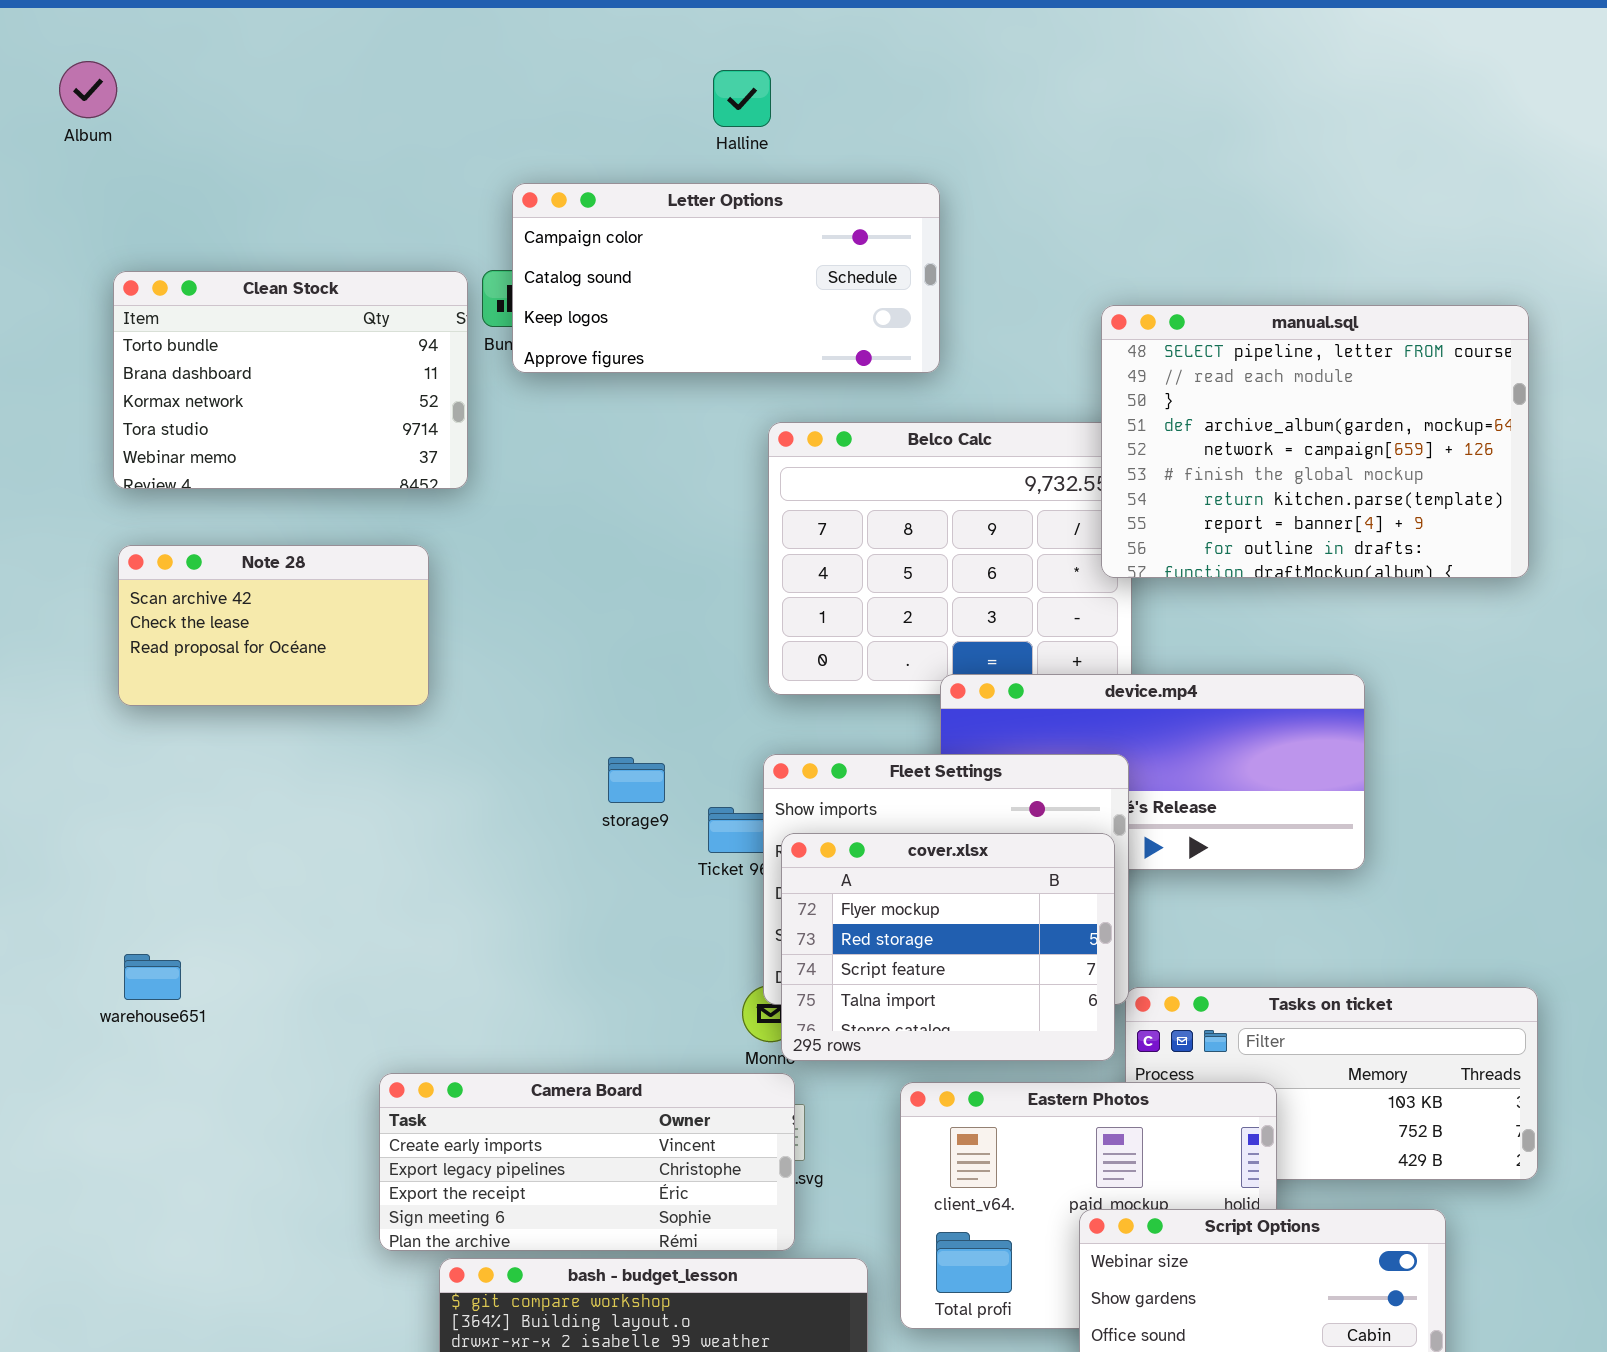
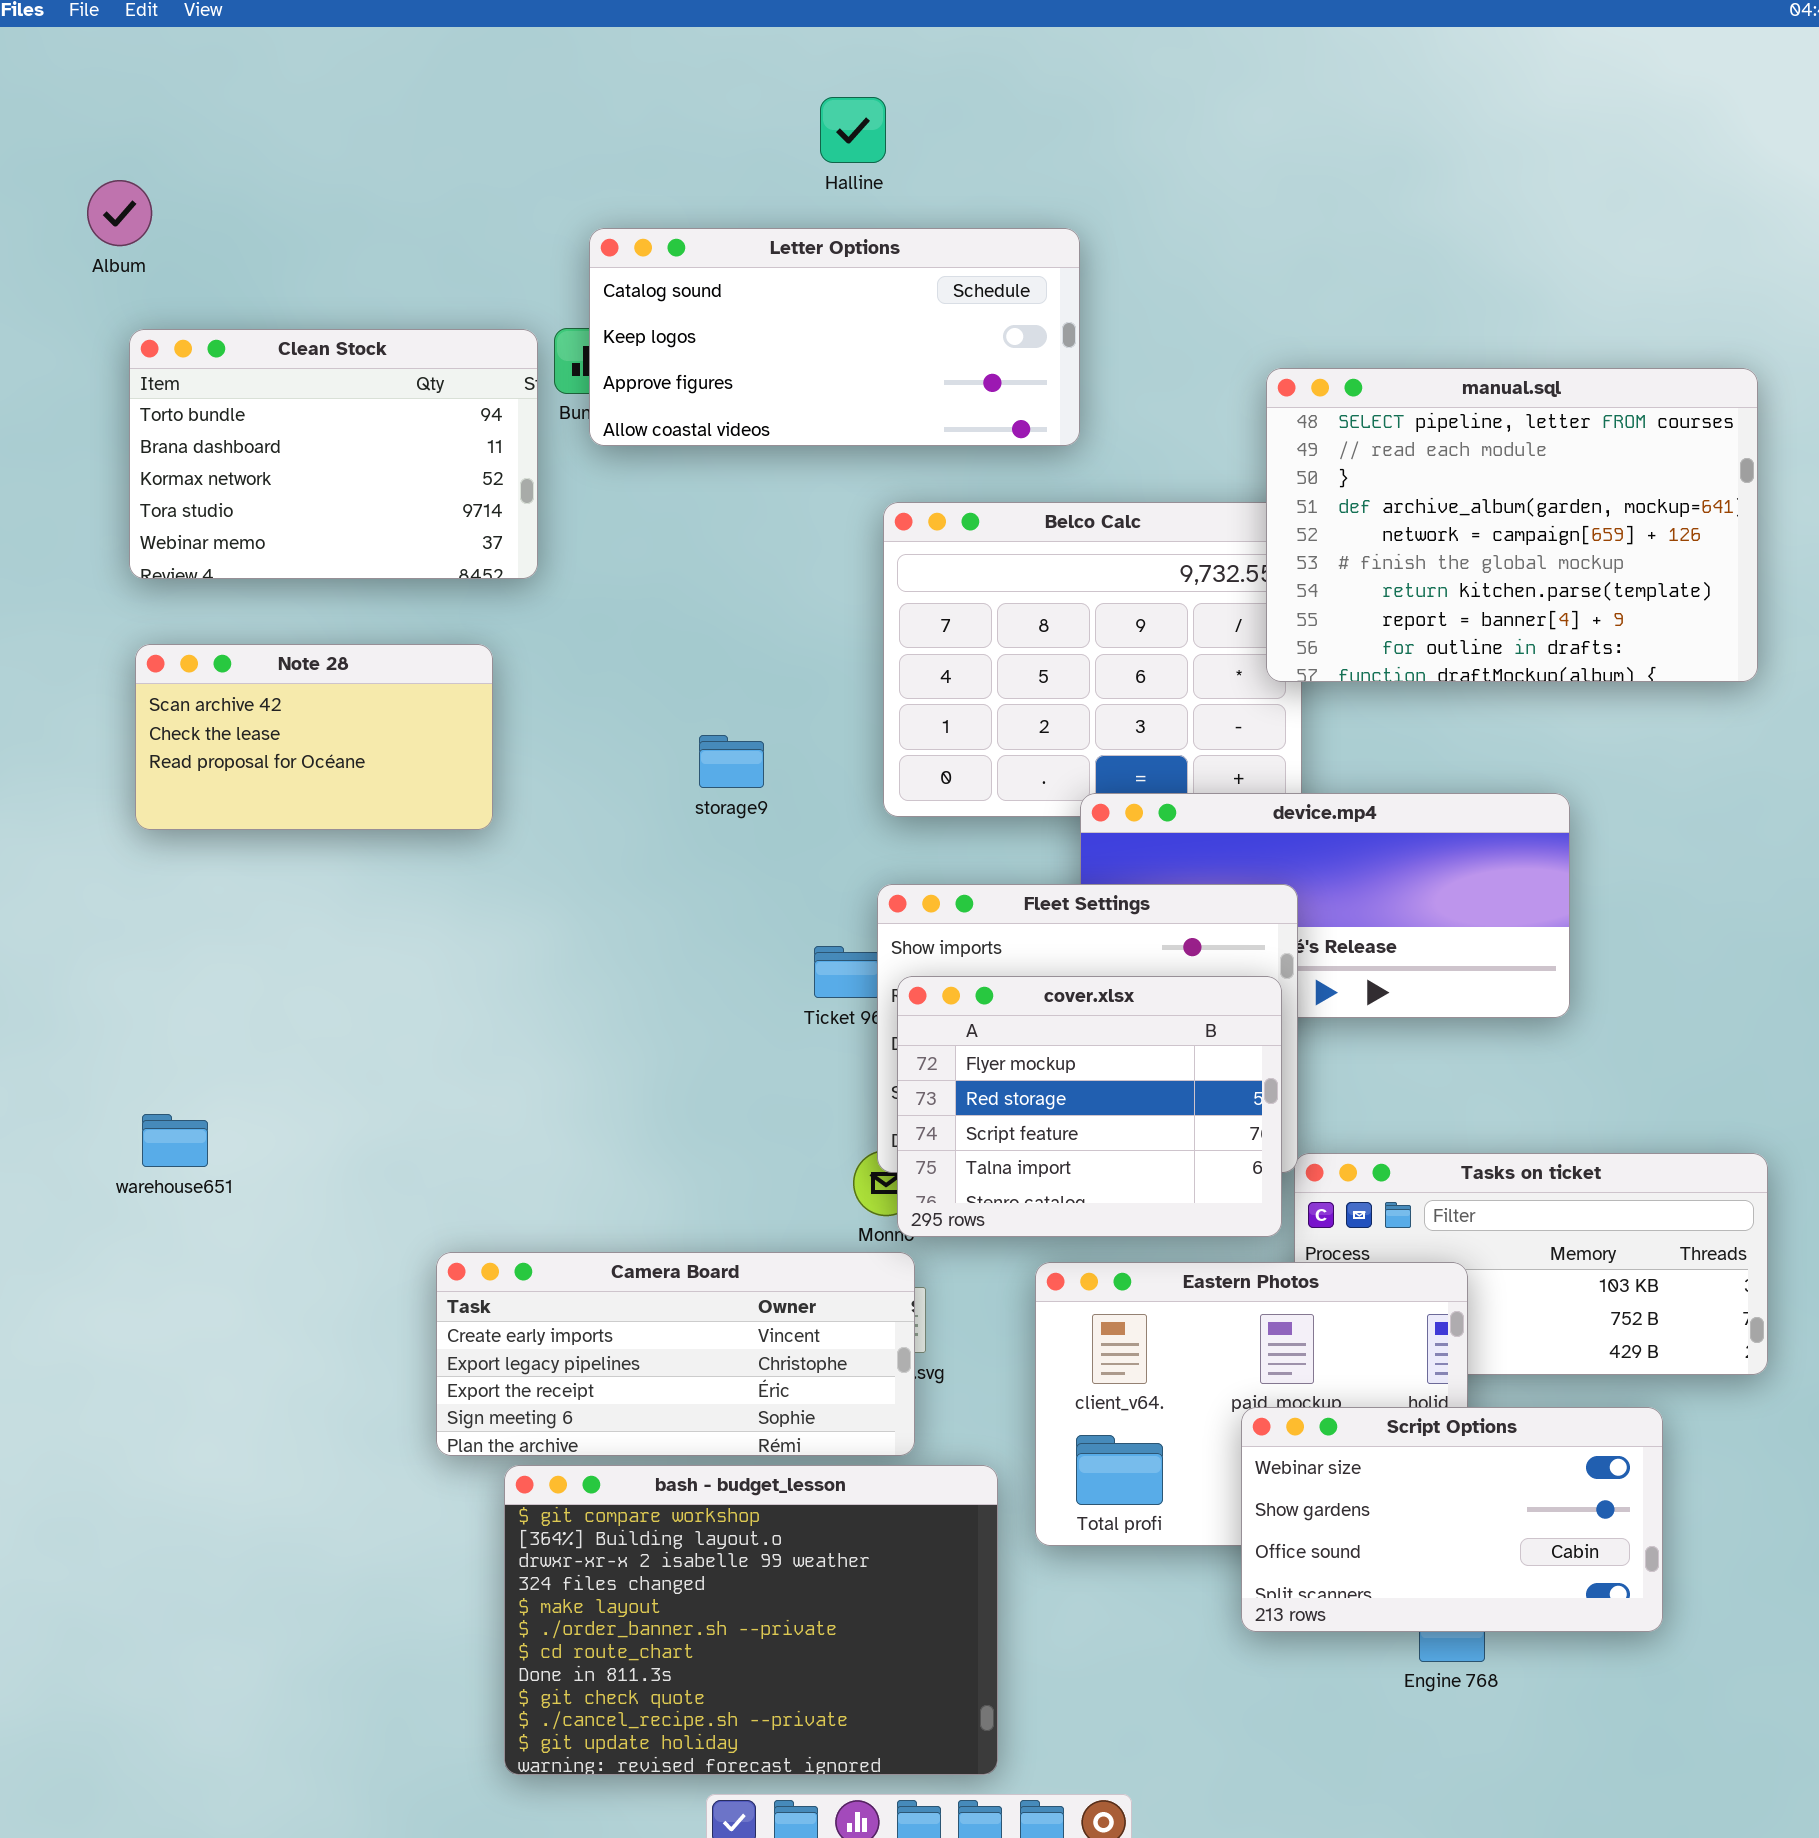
Album: [59,61,117,118] -> [87,180,152,246], moved
Letter Options: [512,183,940,373] -> [589,228,1080,446], scrolled down 1 row
storage9: [608,757,665,803] -> [699,735,764,788], moved

